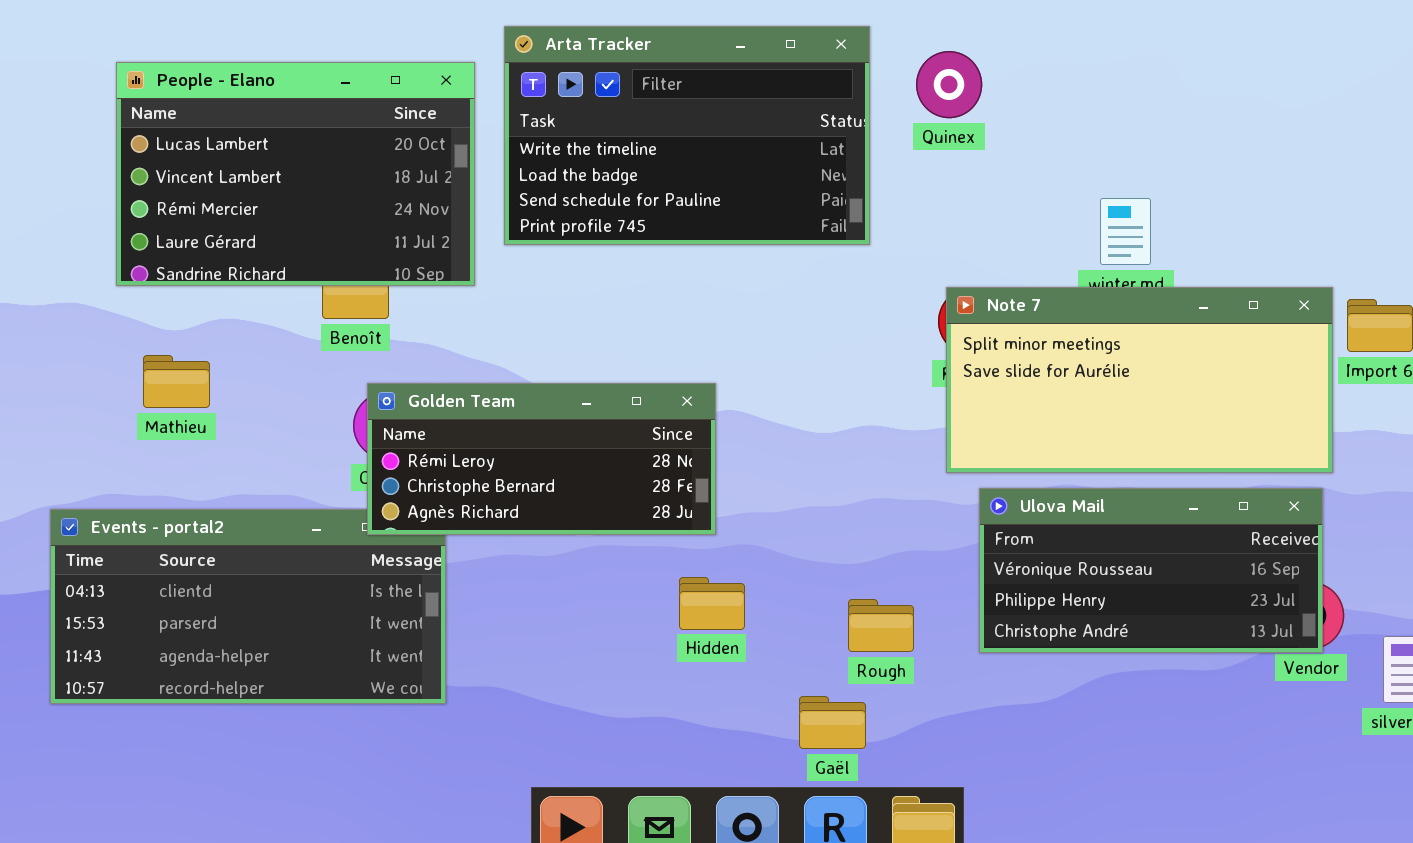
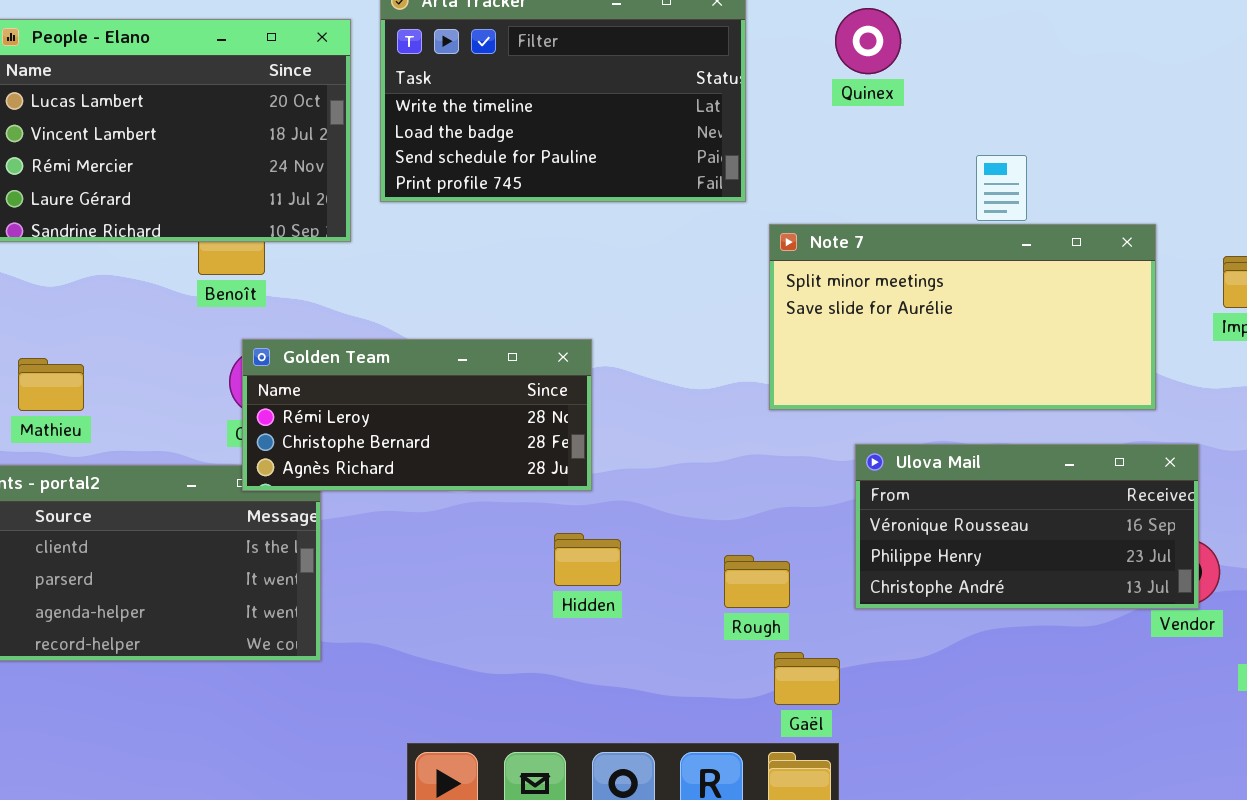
Quinex: [916,51,982,118] -> [835,8,901,74], moved
Note 7: [946,287,1333,473] -> [769,224,1156,410], moved
Mathieu: [143,355,210,408] -> [18,358,84,411], moved
Gaël: [799,696,866,749] -> [774,652,840,705], moved

